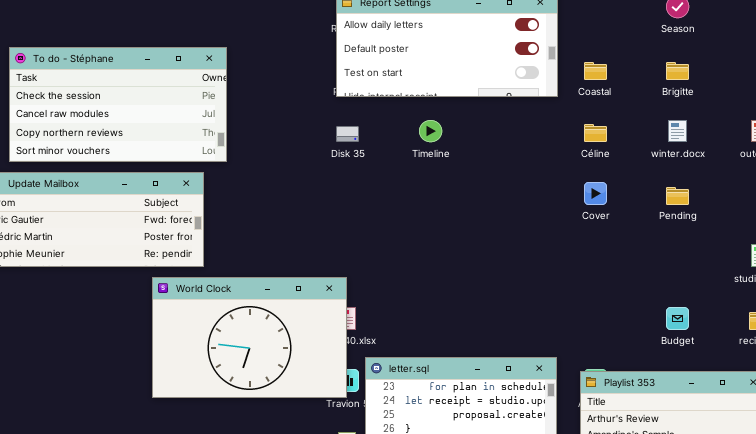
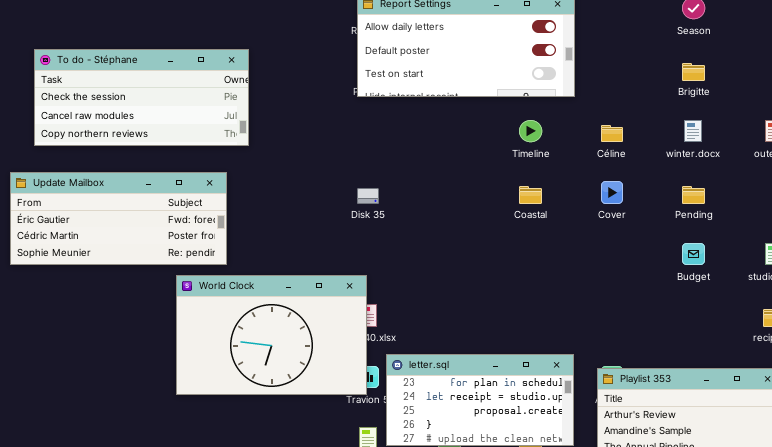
To do - Stéphane: [9,47,227,162] -> [34,49,249,146], resized
Coastal: [584,62,607,80] -> [519,186,542,204], moved
Timeline: [419,120,442,142] -> [519,120,542,142], moved
Disk 35: [336,126,359,142] -> [357,188,379,204], moved
Budget: [666,307,689,330] -> [682,243,705,265], moved

